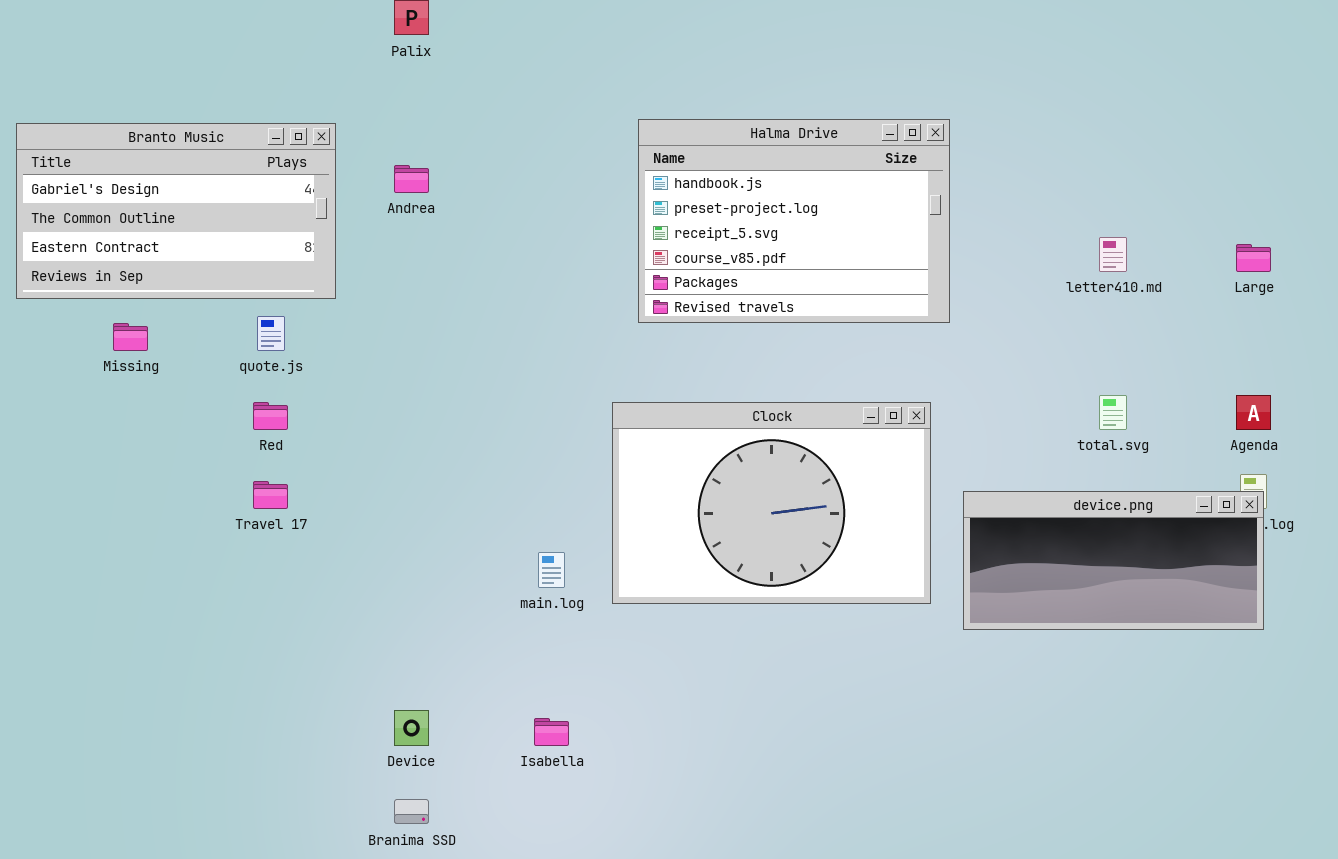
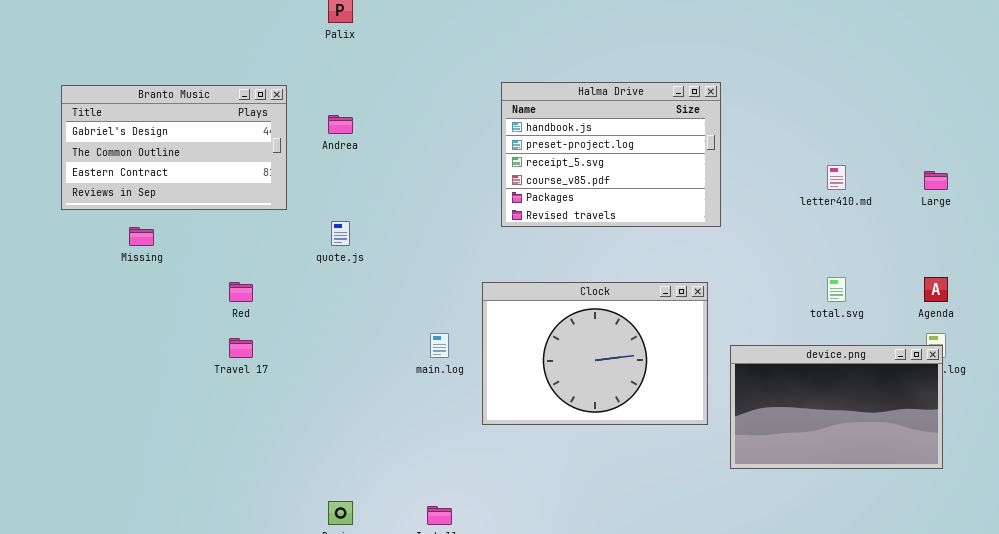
quote.js: [257,316,285,351] -> [331,221,350,246], moved
device.png: [963,491,1264,630] -> [730,345,943,469], resized
main.log: [538,552,565,588] -> [430,333,449,358], moved

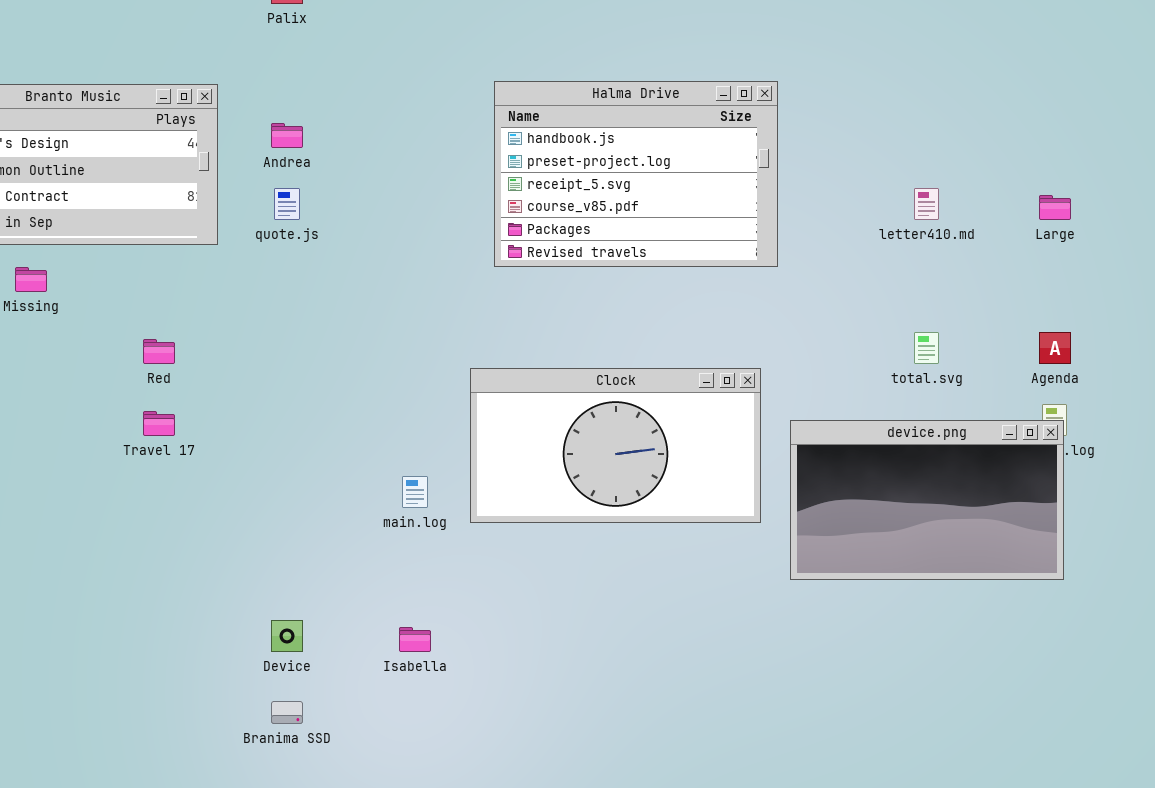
quote.js: [331,221,350,246] -> [274,188,300,220], moved
Clock: [482,282,708,425] -> [470,368,761,523], resized
main.log: [430,333,449,358] -> [402,476,428,508], moved

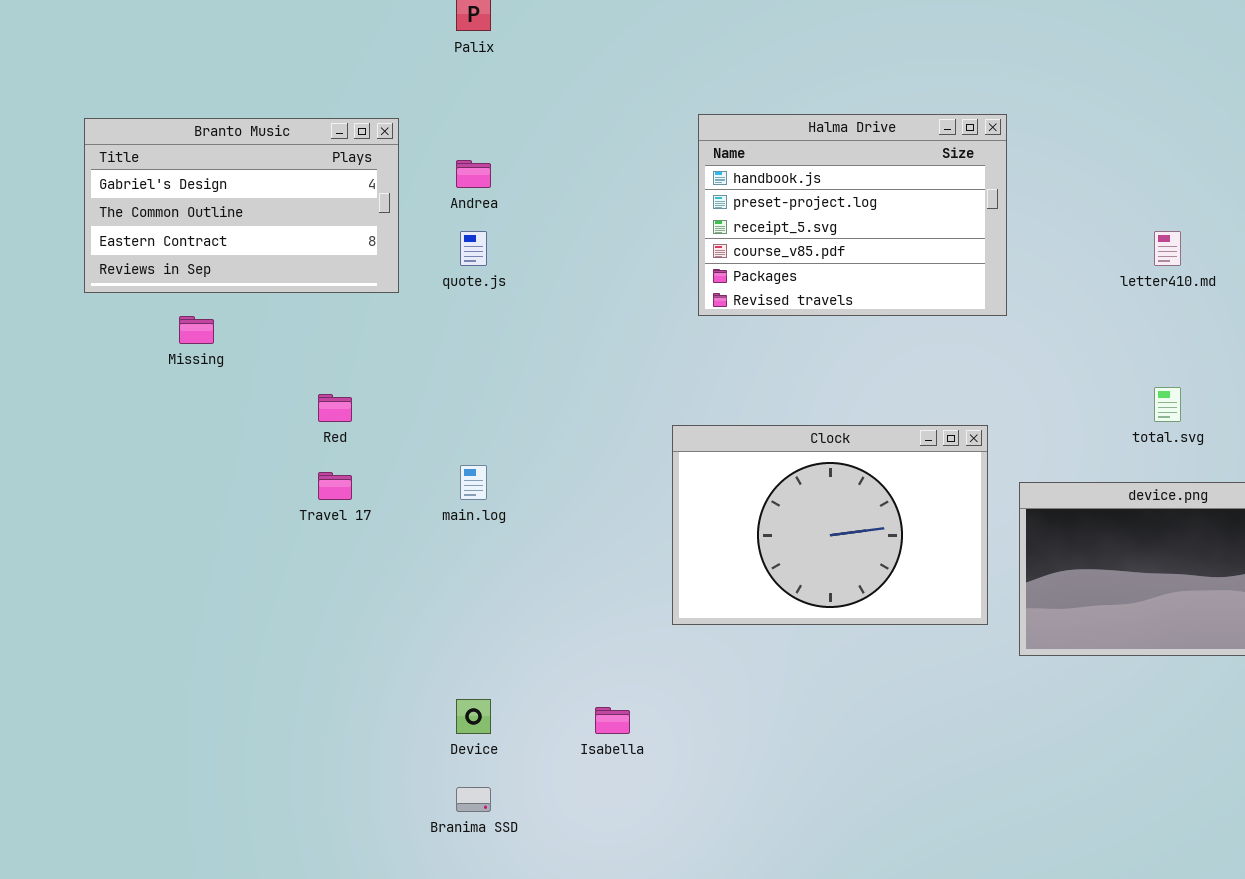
Clock: [470,368,761,523] -> [672,425,988,625], resized
main.log: [402,476,428,508] -> [460,465,487,500], moved

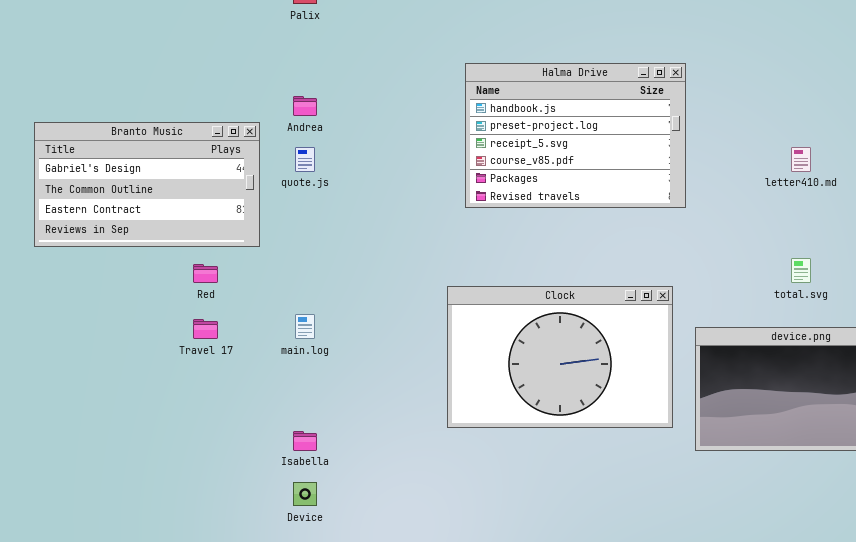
Branto Music: [84,118,399,293] -> [34,122,260,247], moved
Isabella: [595,707,630,734] -> [293,431,317,451], moved

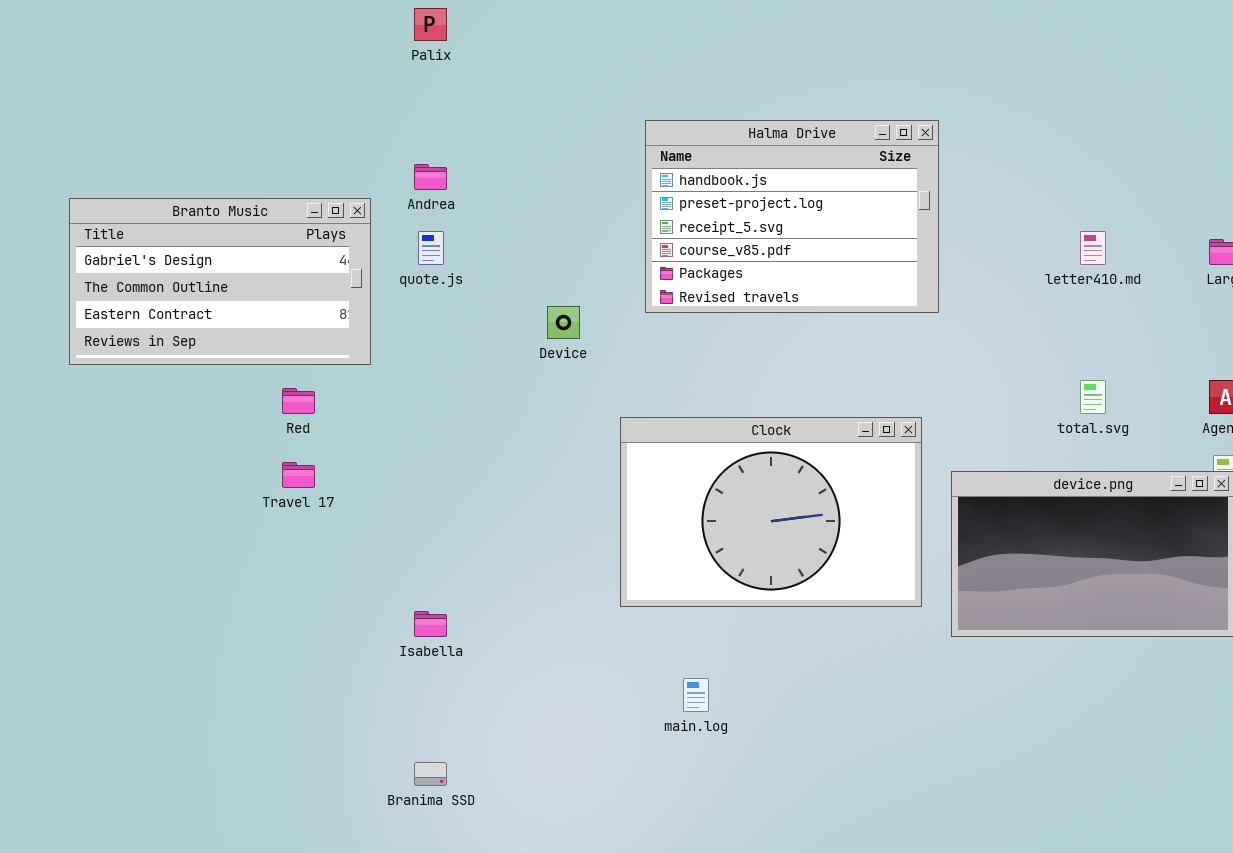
main.log: [295,314,315,339] -> [683,678,709,712], moved
Device: [293,482,317,506] -> [547,306,580,339], moved

